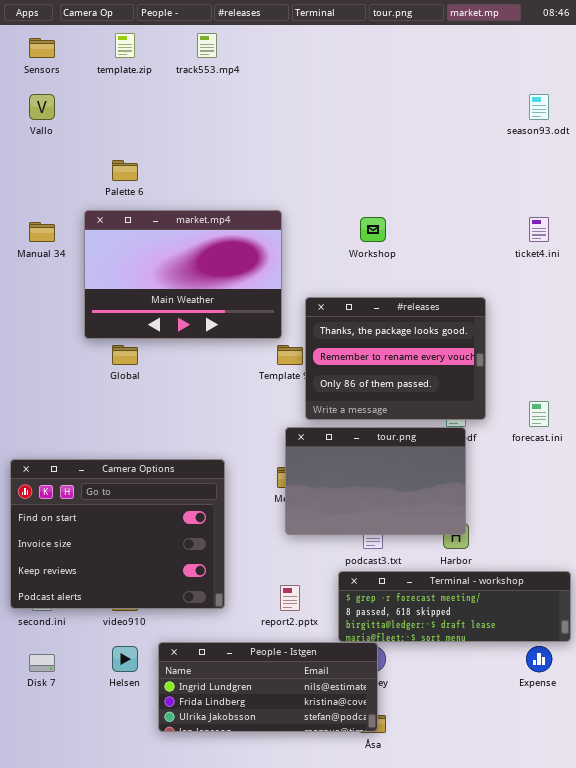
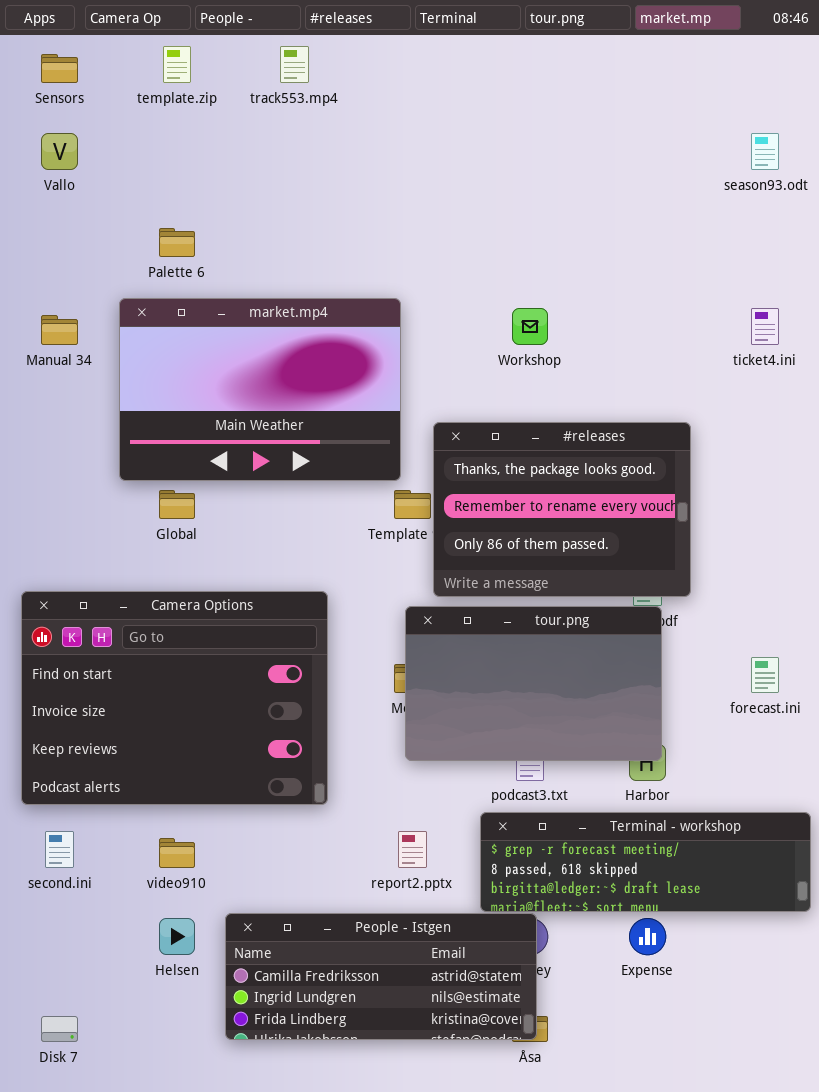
forecast.ini: [529,401,549,427] -> [751,657,779,693], moved
Camera Options: [10,459,225,609] -> [21,591,328,805], moved
People - Istgen: [158,642,378,732] -> [225,913,537,1040], scrolled up 1 row
Expense: [526,646,552,672] -> [629,918,666,955], moved
Disk 7: [29,654,55,672] -> [41,1016,78,1042], moved

